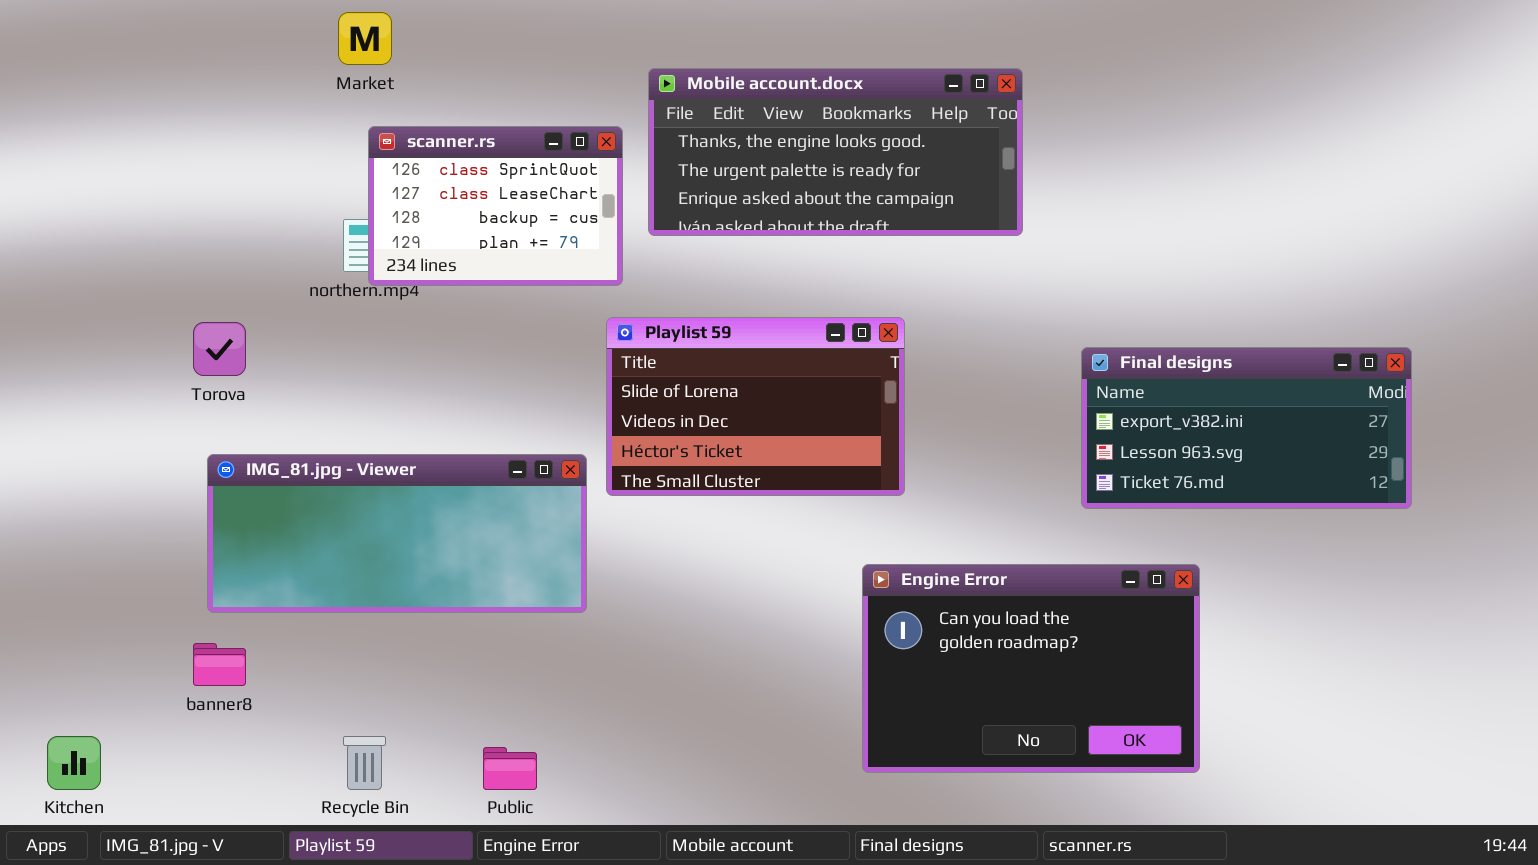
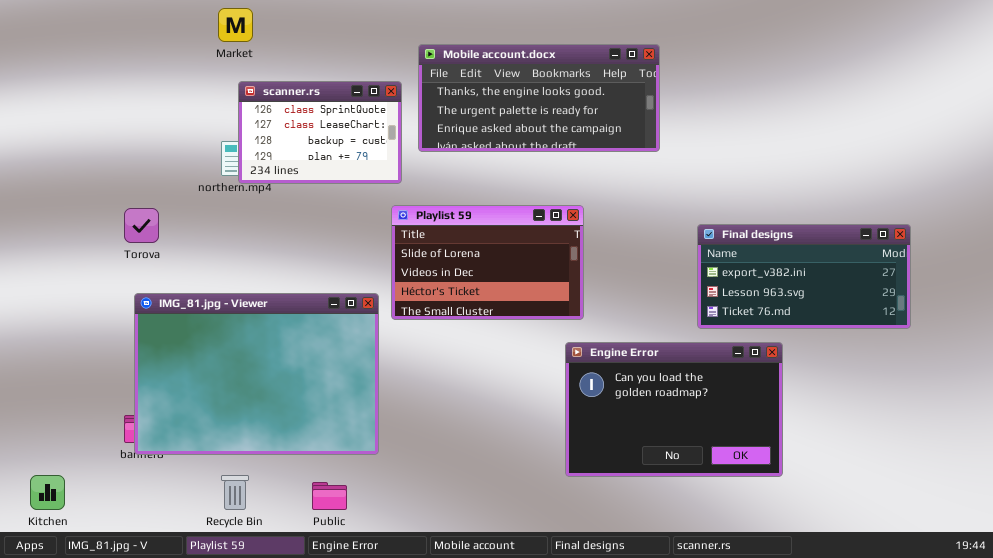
IMG_81.jpg - Viewer: [207,454,587,613] -> [134,293,379,455], resized
Engine Error: [862,564,1200,773] -> [565,342,783,477], moved

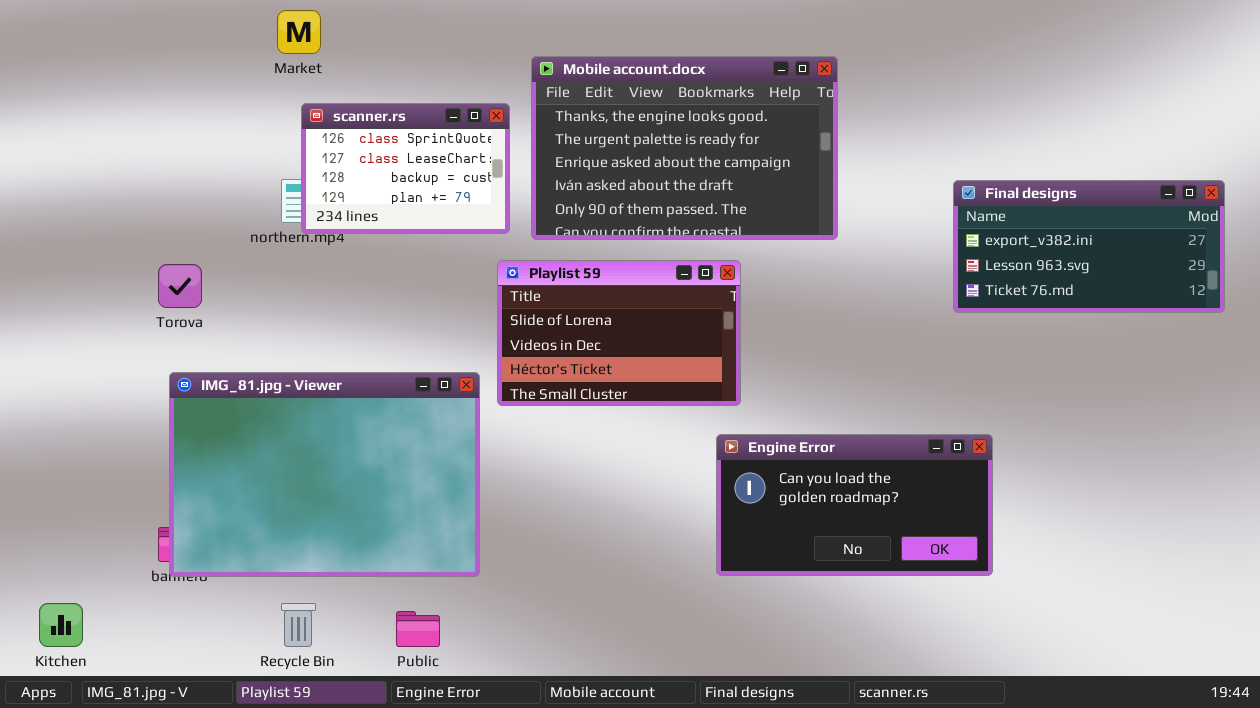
Mobile account.docx: [418,44,660,152] -> [531,56,838,240], resized
Final designs: [697,224,911,329] -> [953,180,1225,313], moved
Engine Error: [565,342,783,477] -> [716,434,993,576], resized

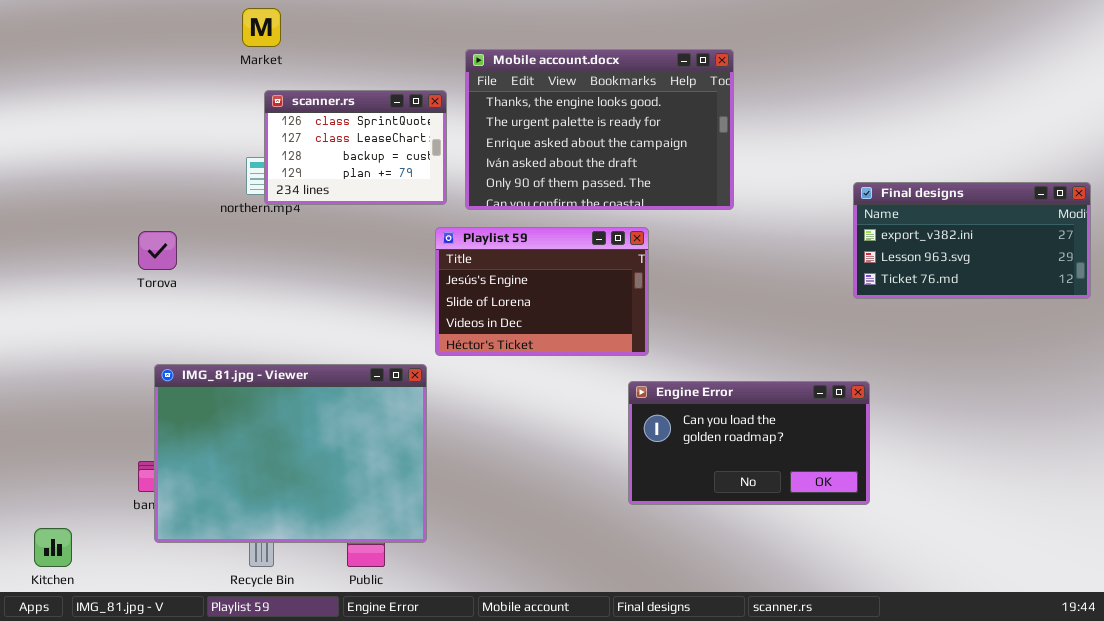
Final designs: [953,180,1225,313] -> [853,182,1091,299], moved
Playlist 59: [497,260,741,406] -> [435,227,649,356], scrolled up 1 row
IMG_81.jpg - Viewer: [169,372,480,577] -> [154,364,427,543], moved

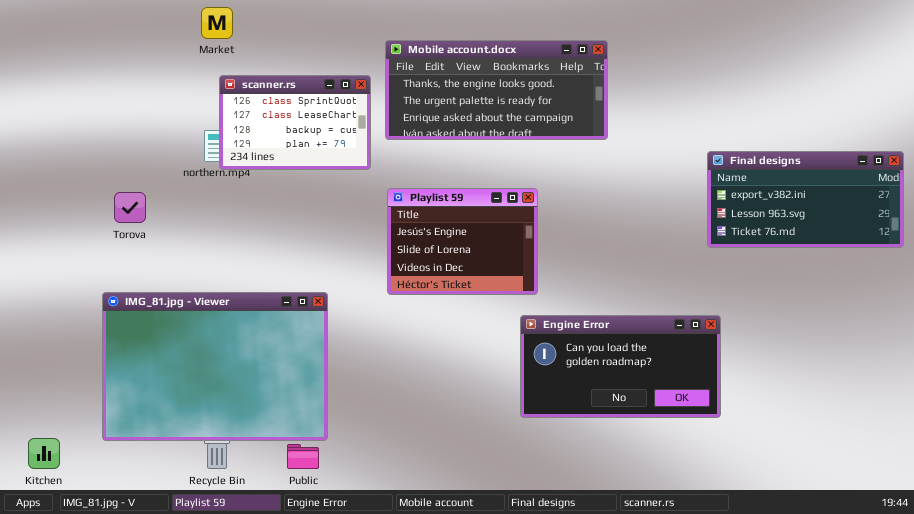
Mobile account.docx: [465,49,734,210] -> [385,40,608,140], resized
Playlist 59: [435,227,649,356] -> [387,188,538,295], resized
IMG_81.jpg - Viewer: [154,364,427,543] -> [102,292,328,441], moved

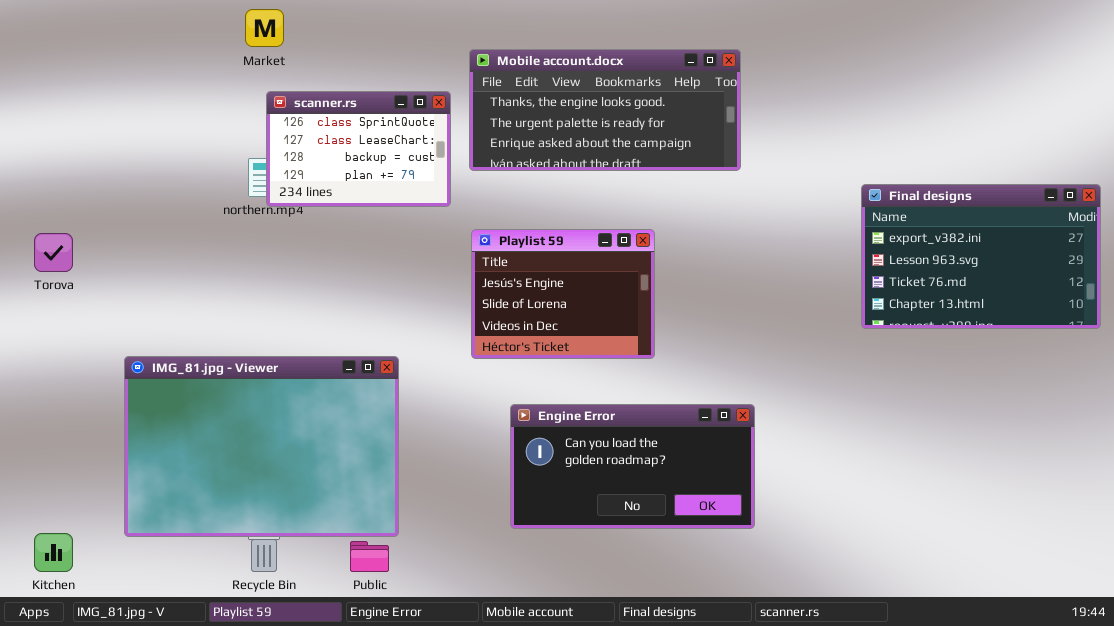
Final designs: [707,151,904,248] -> [861,184,1101,329], resized
Torova: [114,192,146,223] -> [34,233,73,272], moved
Engine Error: [520,315,721,418] -> [510,404,755,529], moved

